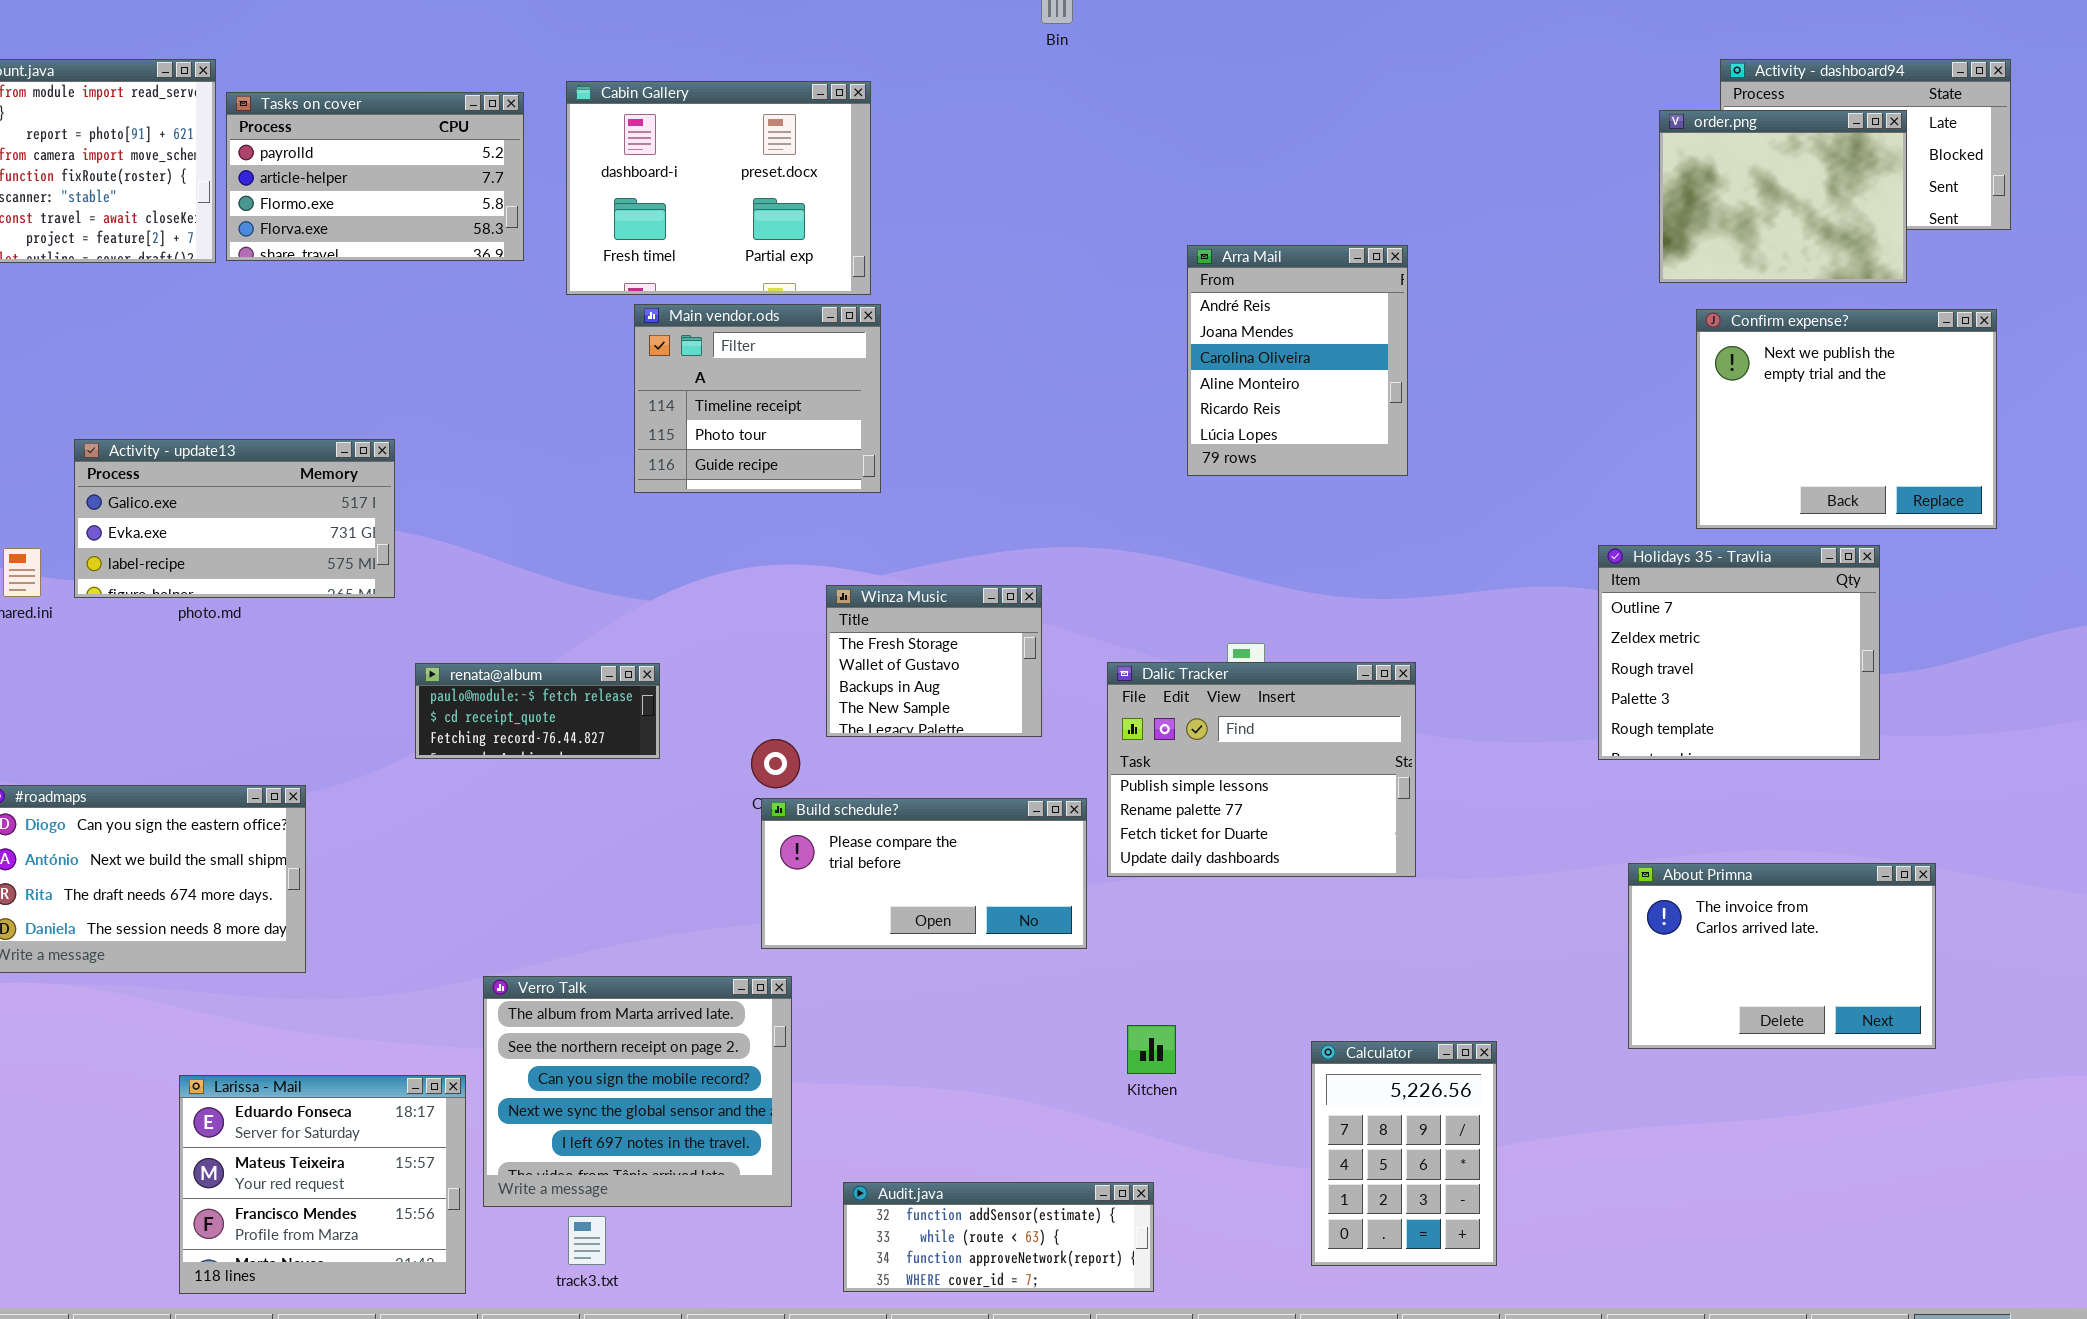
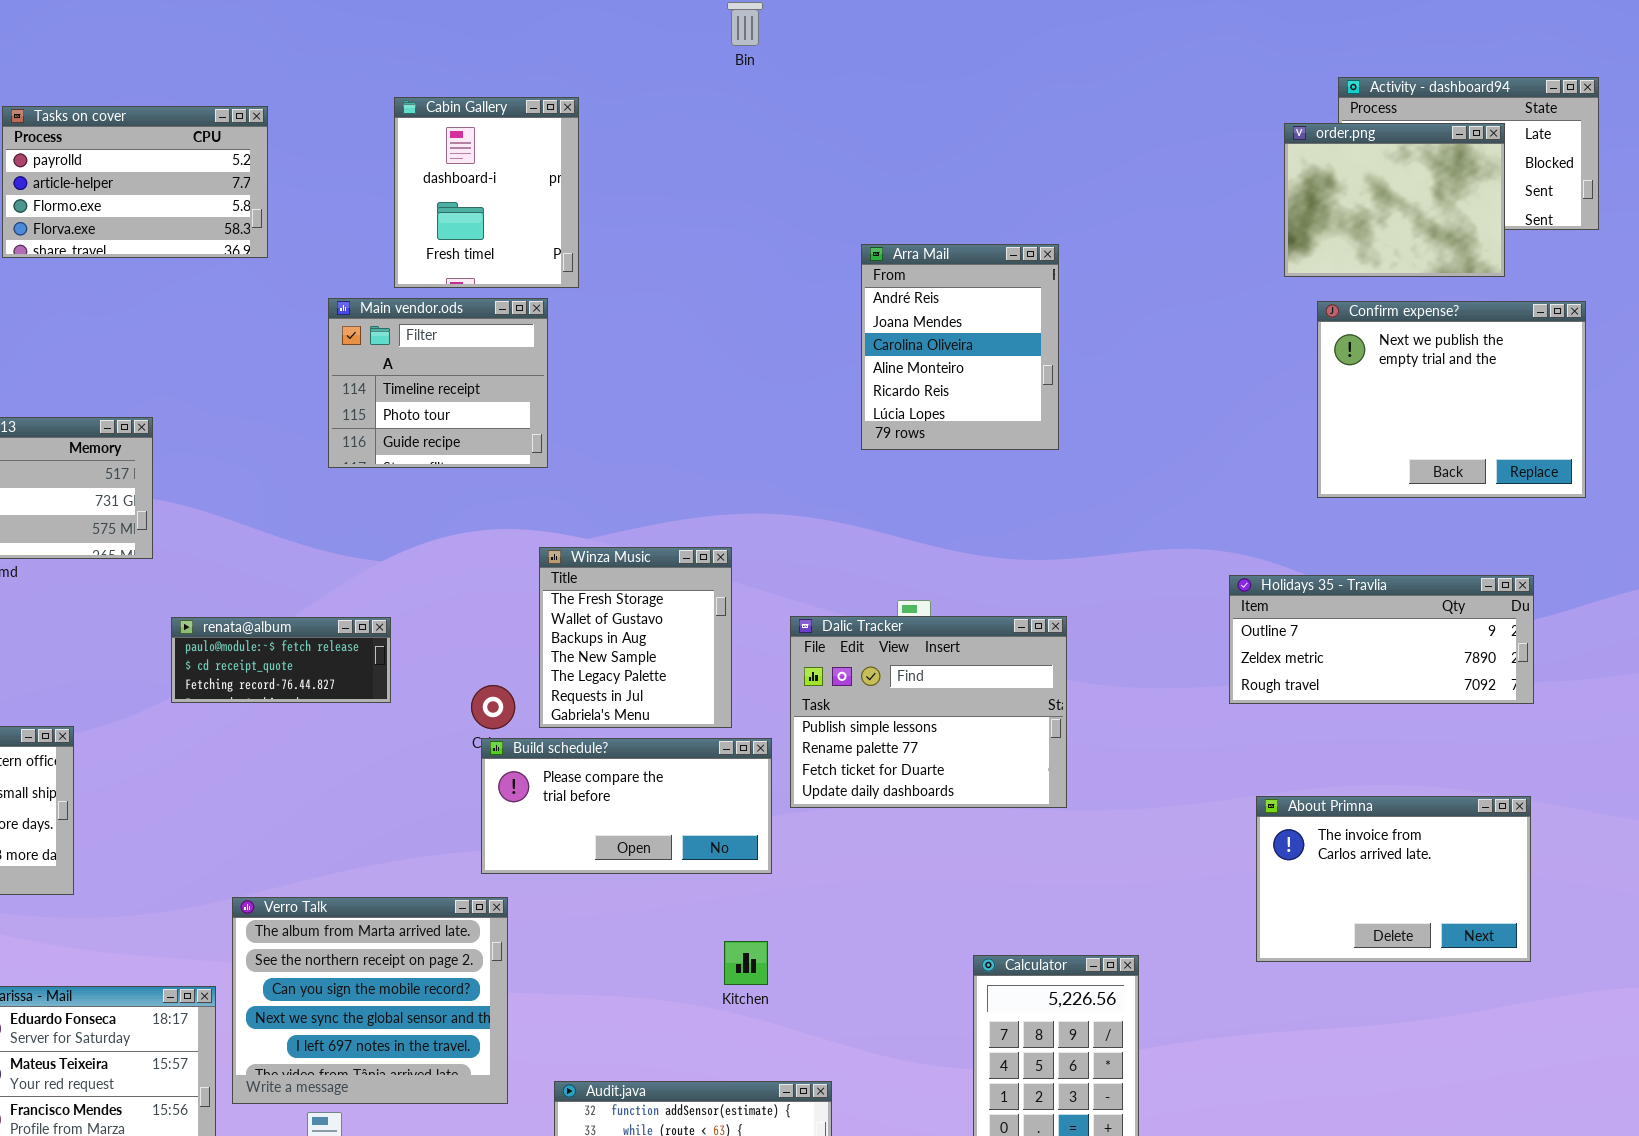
Cabin Gallery: [566,81,871,295] -> [394,97,579,288], resized
Main vendor.ods: [634,304,881,493] -> [328,298,548,468], moved
Holidays 35 - Travlia: [1598,545,1880,760] -> [1229,575,1534,704], resized
Winza Music: [826,585,1042,737] -> [539,547,732,728], resized
Kitchen: [1127,1025,1176,1074] -> [724,941,768,985], moved

